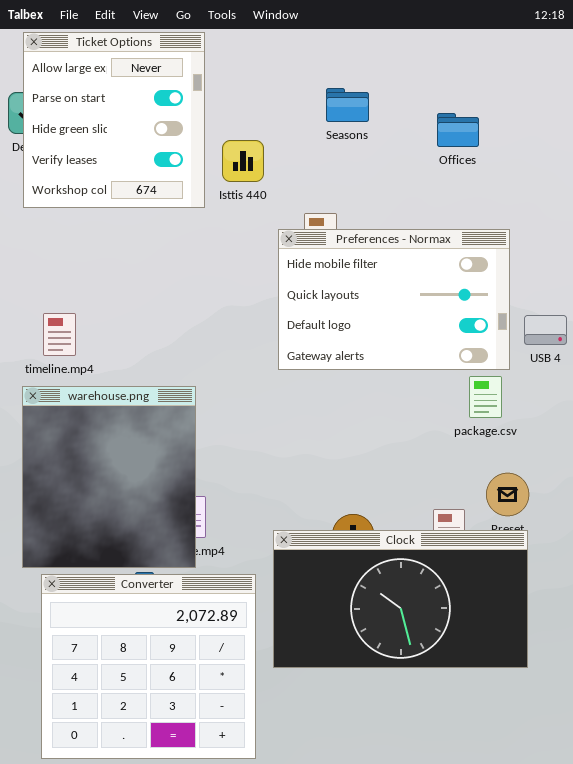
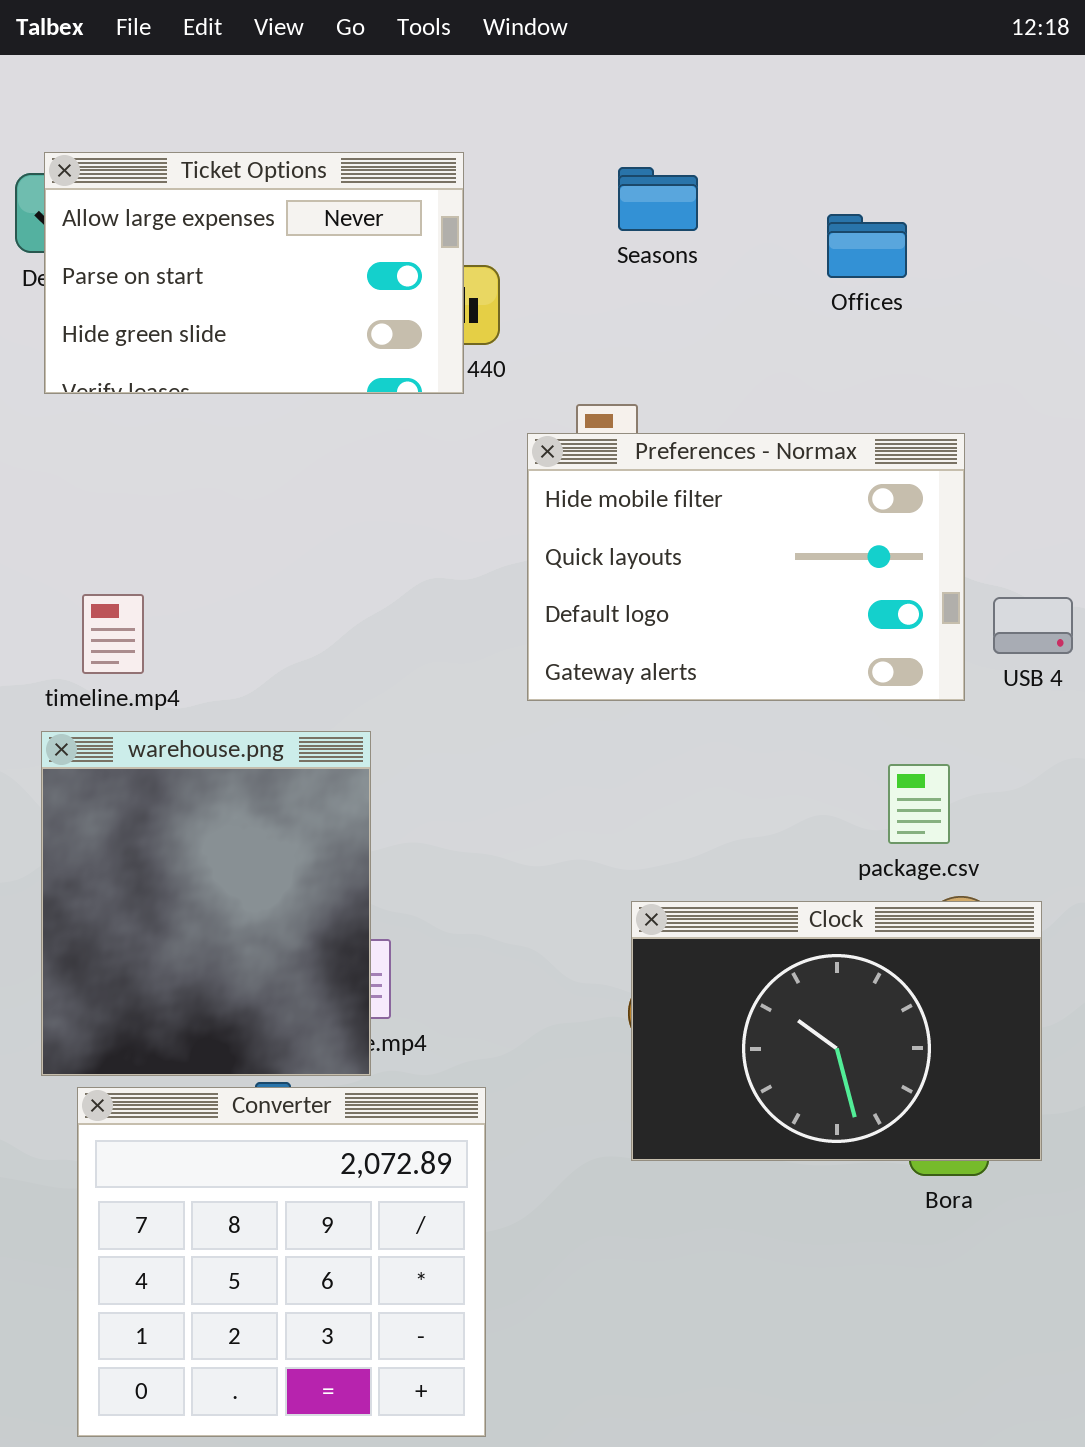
Ticket Options: [23,32,205,208] -> [44,152,464,394], resized
package.csv: [469,376,502,418] -> [888,764,950,844], moved
Clock: [273,530,528,668] -> [631,901,1042,1161], moved, resized

